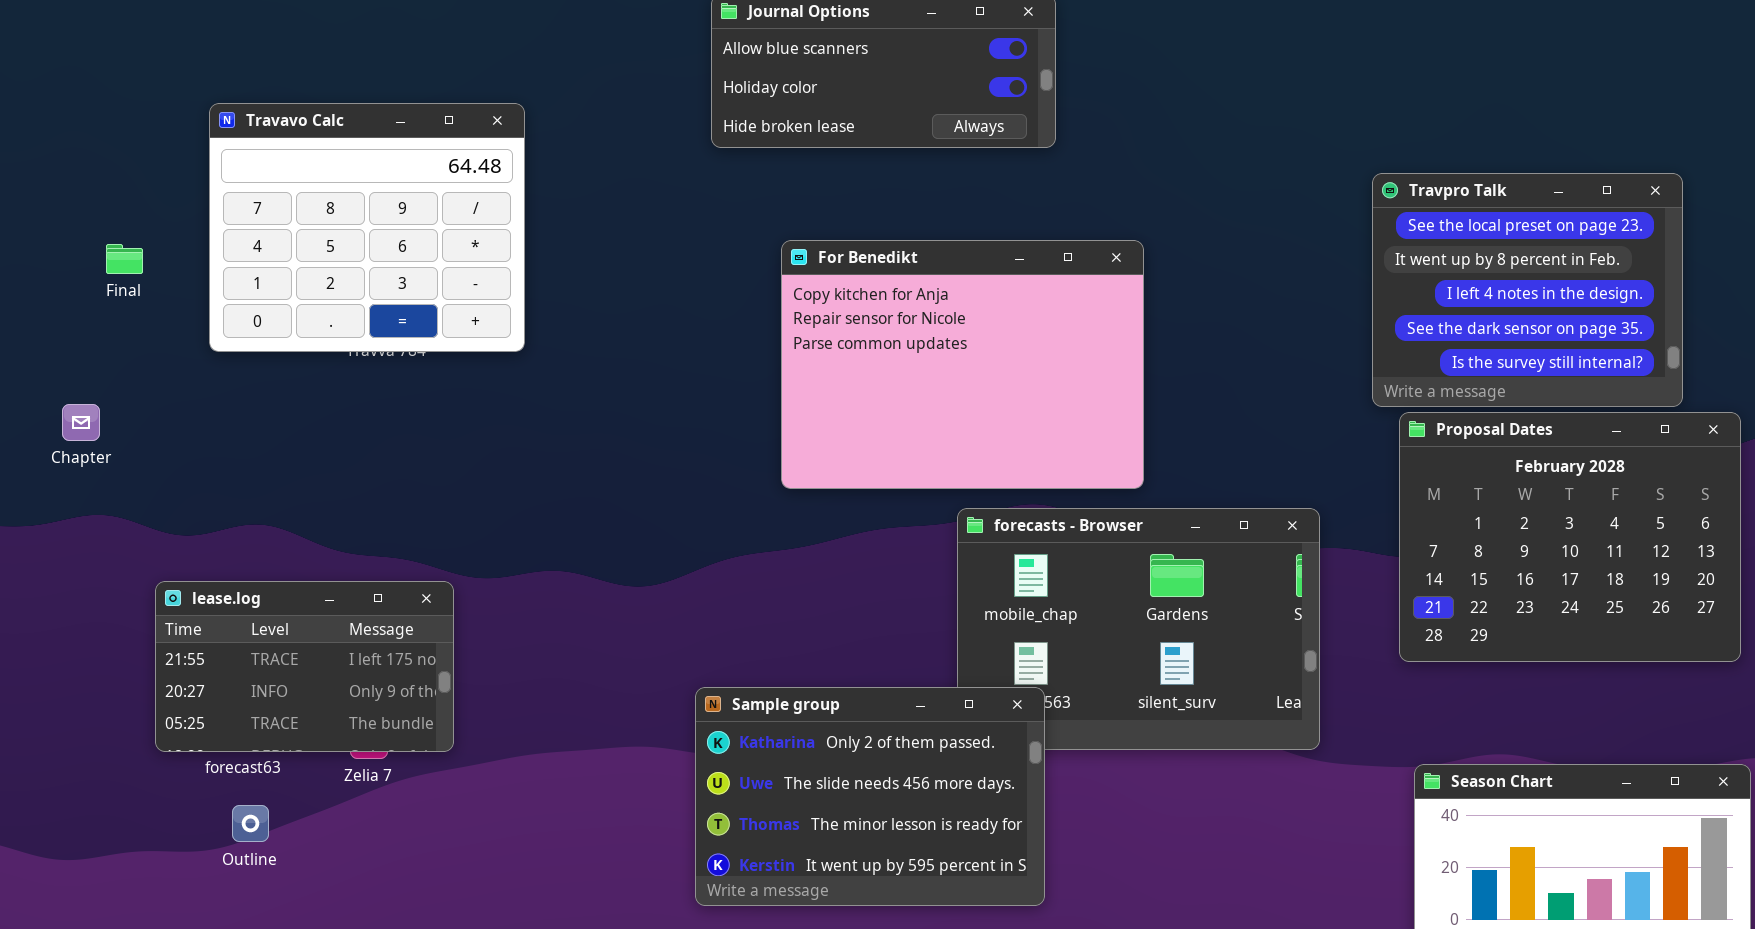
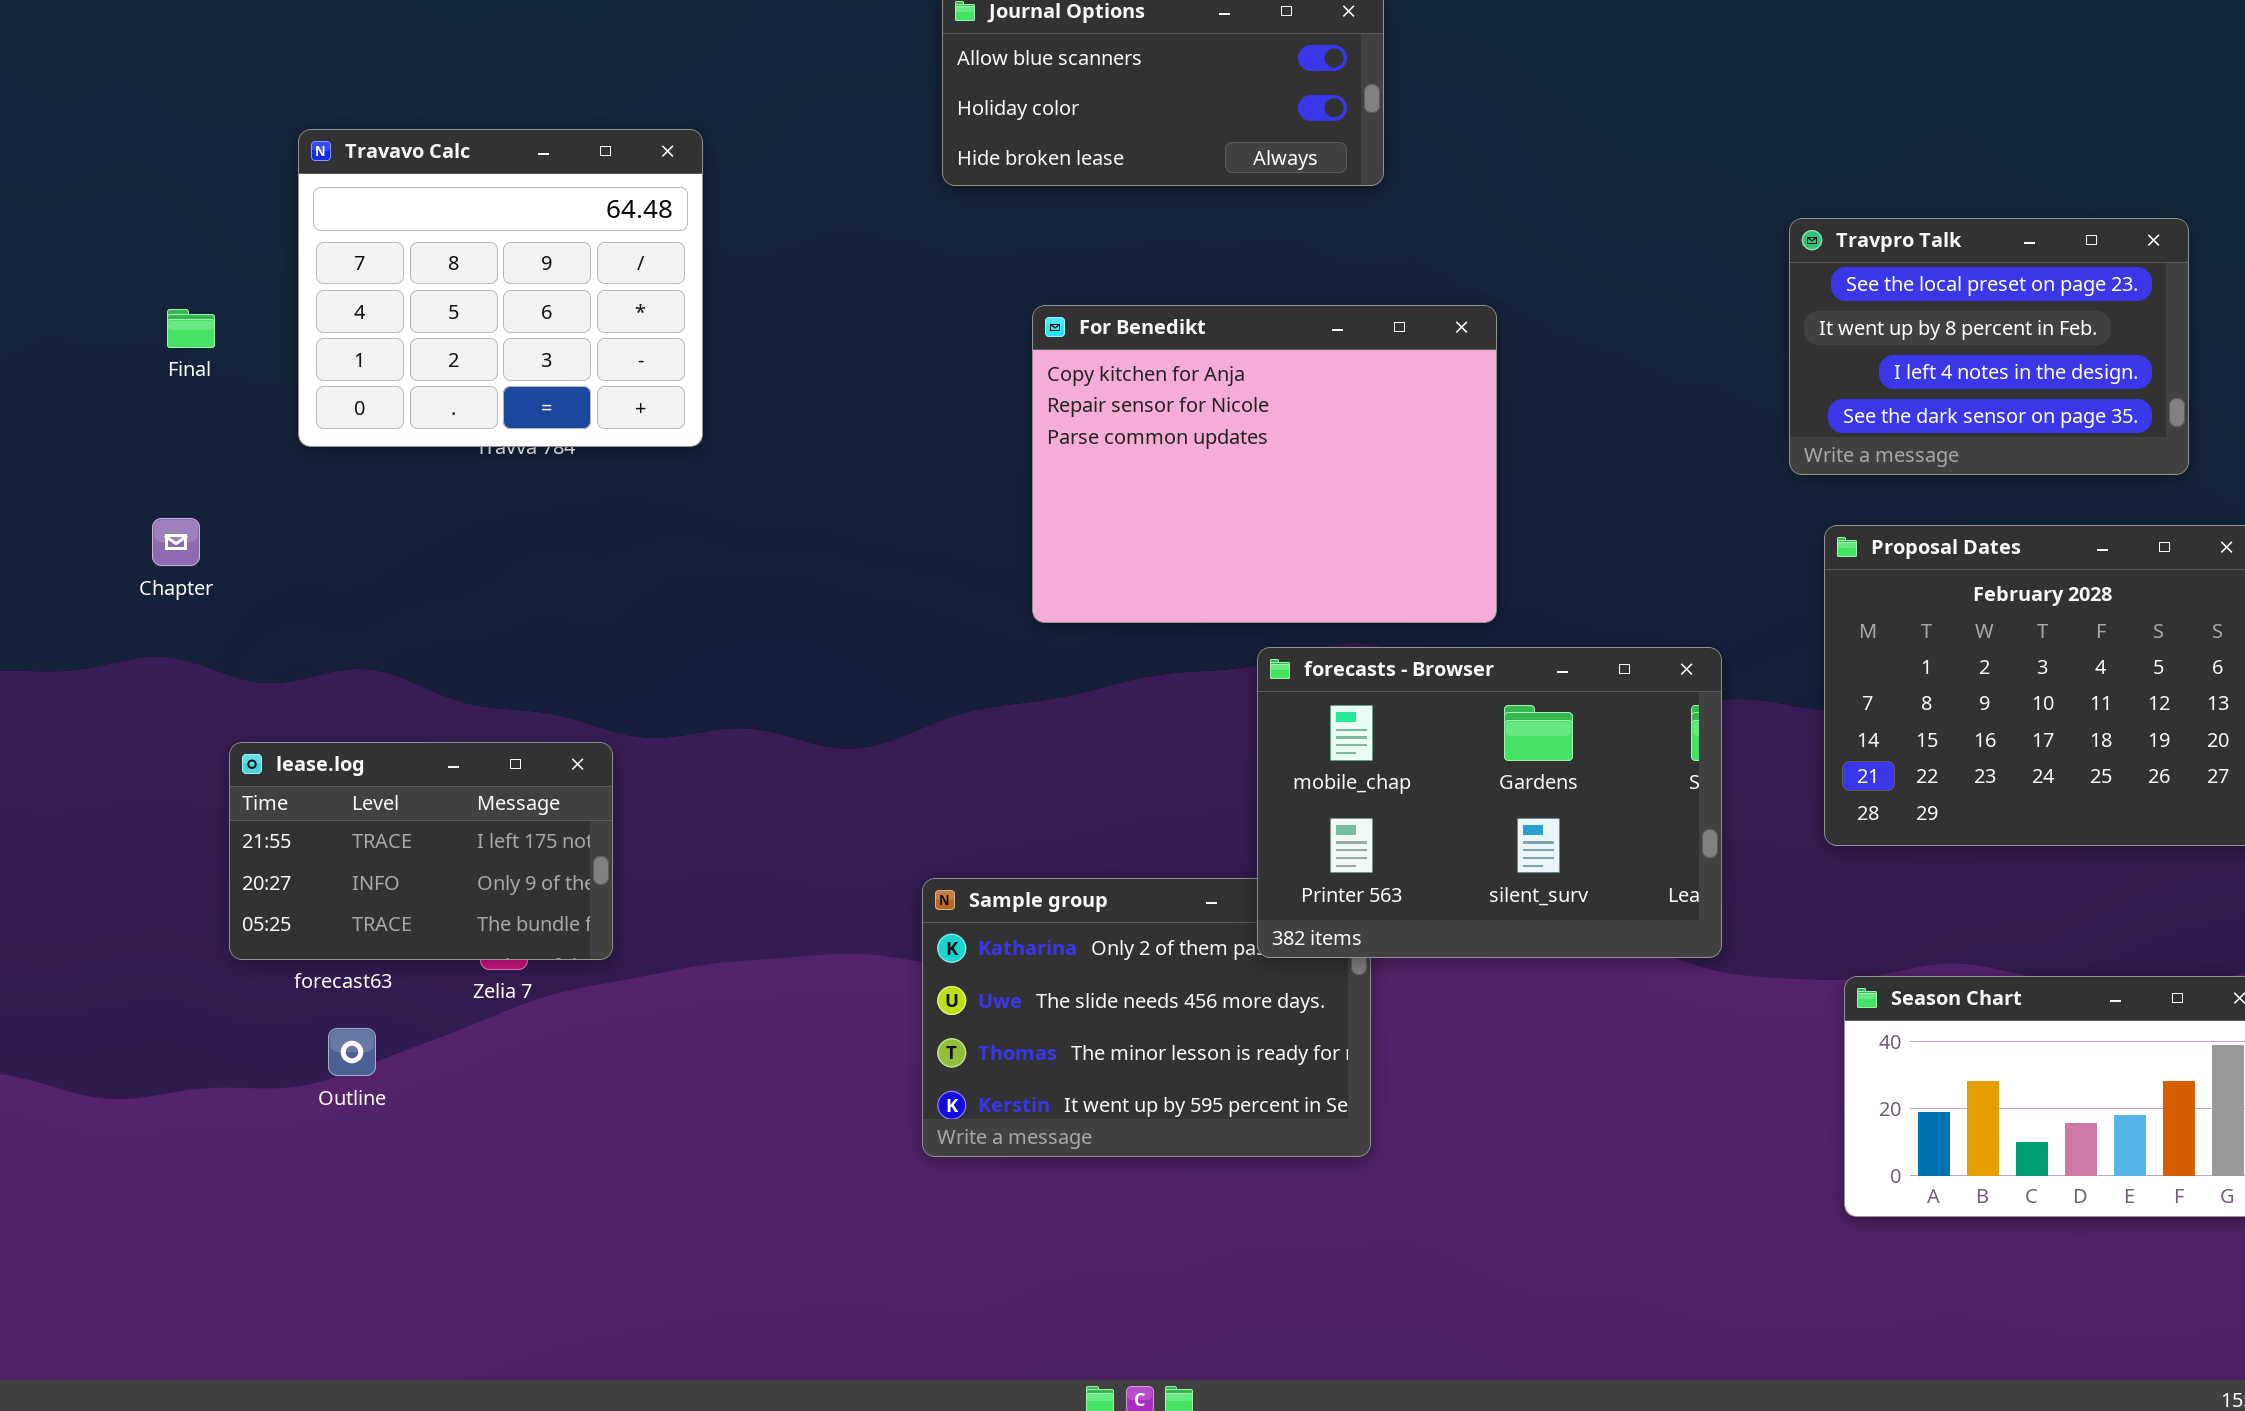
Travpro Talk: [1372,173,1683,407] -> [1789,218,2189,475], resized
Chapter: [62,404,100,441] -> [152,518,200,566], moved
forecasts - Browser: [957,508,1320,750] -> [1257,647,1722,958], raised

